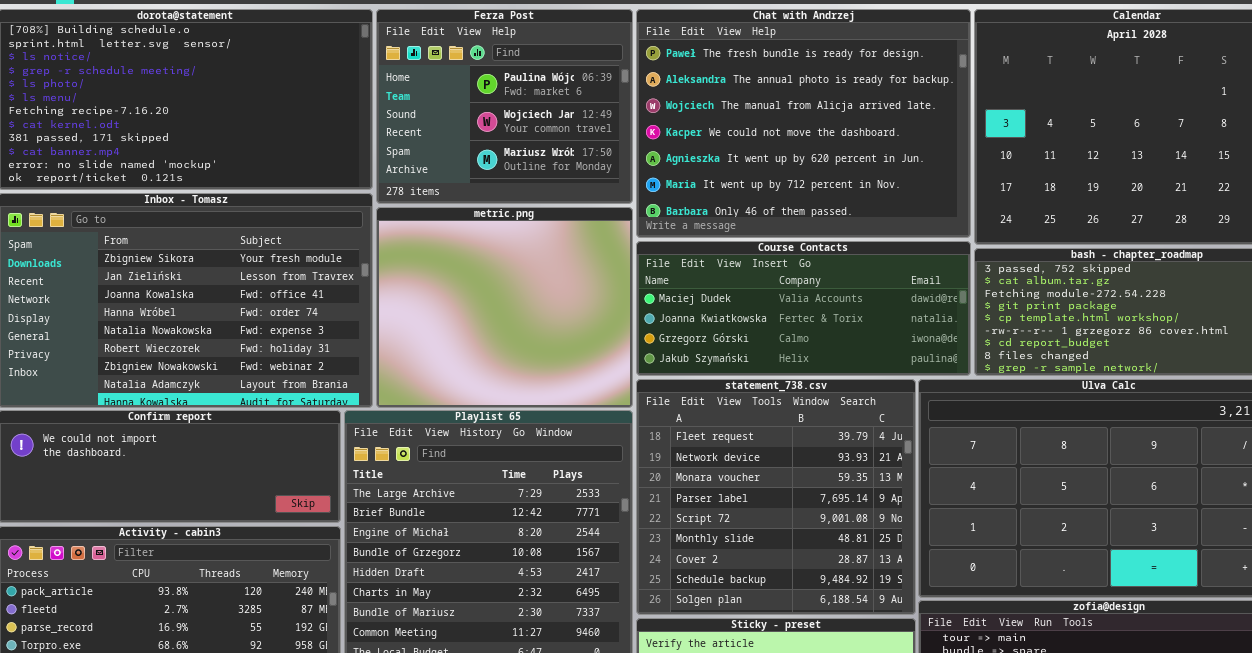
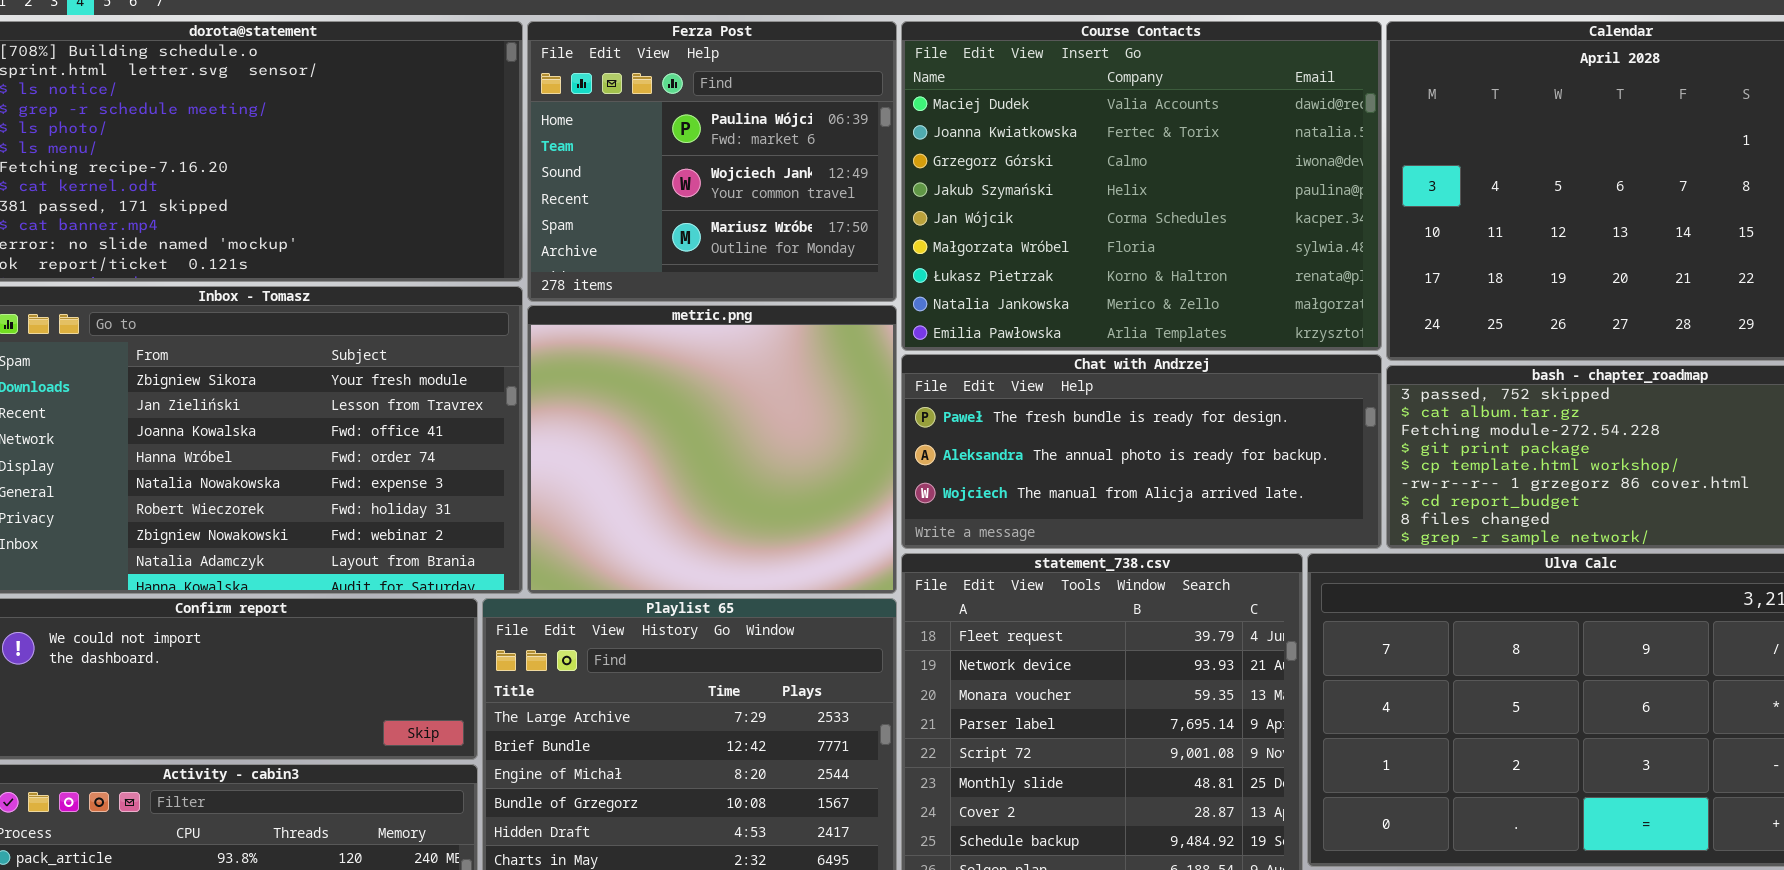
Chat with Andrzej: [636,9,971,238] -> [901,354,1382,549], moved, resized
Course Contacts: [636,241,971,376] -> [901,21,1382,351], moved, resized

